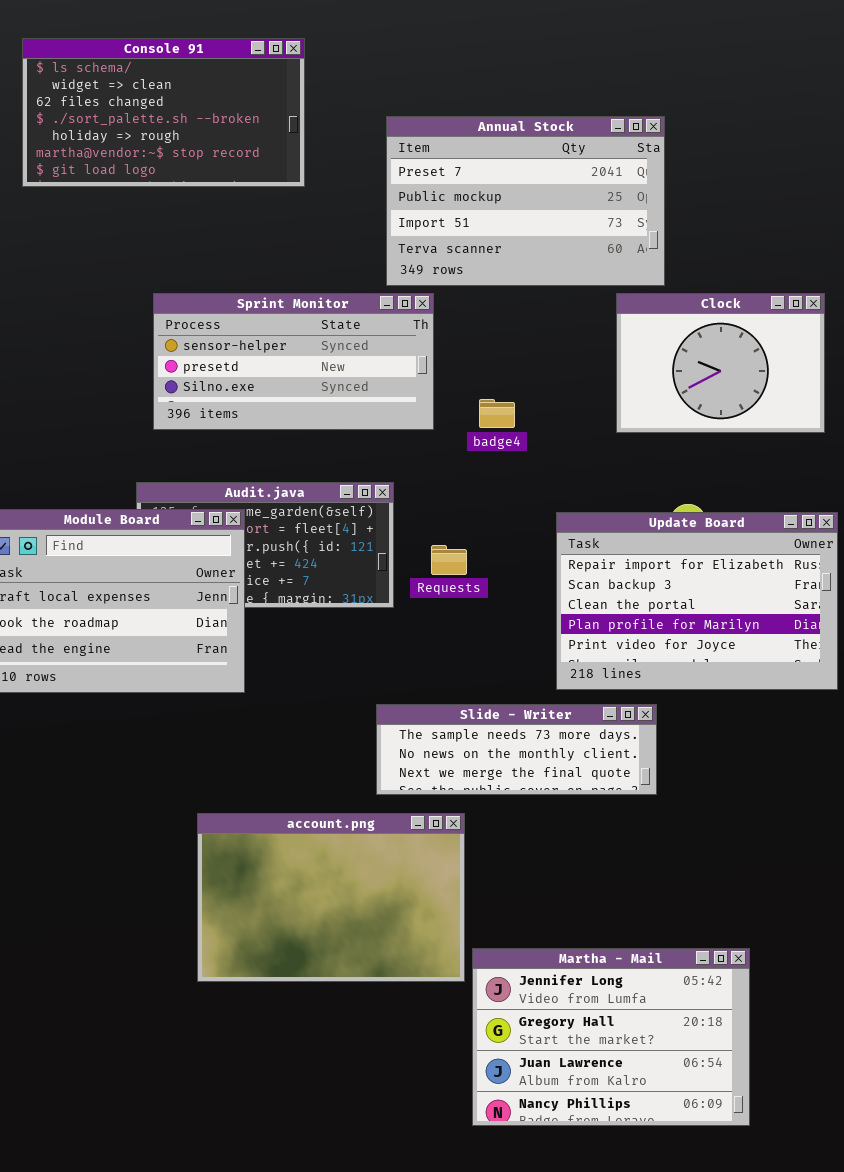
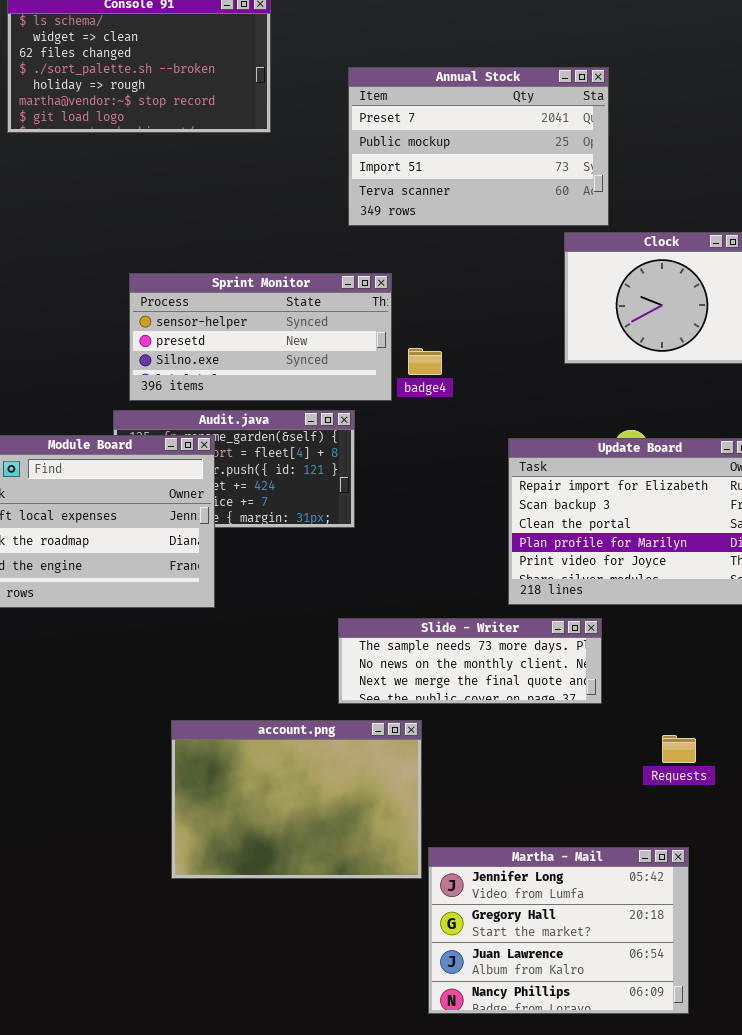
Sprint Monitor: [153,293,434,430] -> [129,273,392,401], moved
badge4: [479,399,515,428] -> [408,348,442,375], moved
Requests: [431,545,467,575] -> [662,735,696,763], moved

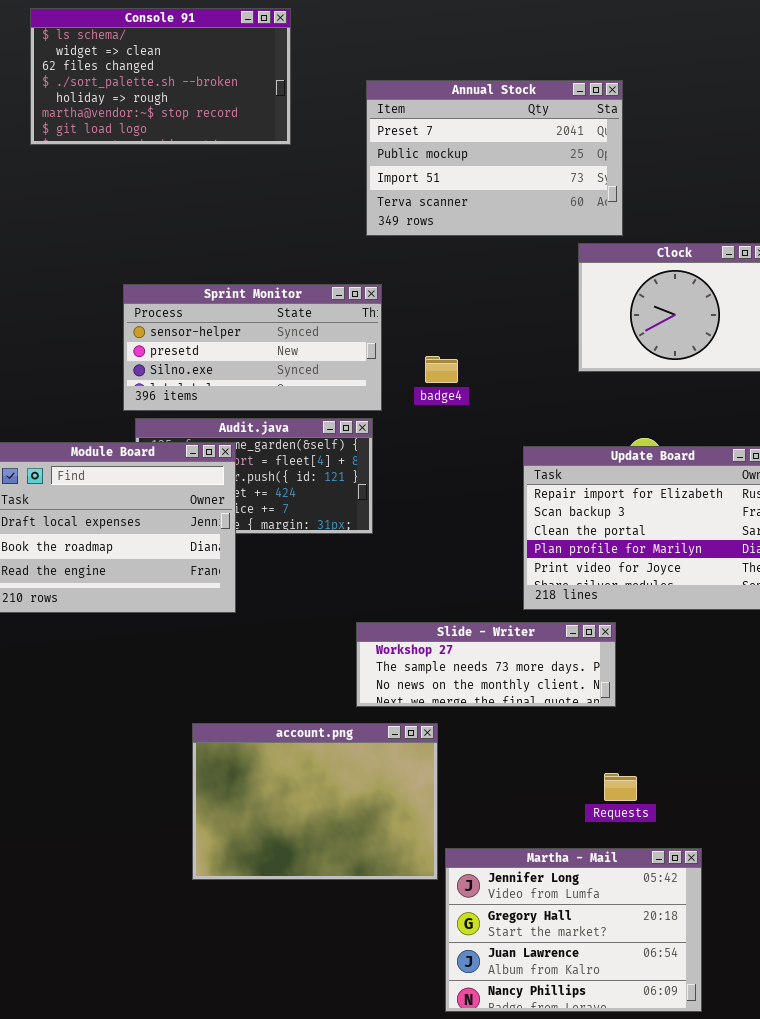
Sprint Monitor: [129,273,392,401] -> [123,284,382,411], moved
Slide - Writer: [338,618,602,704] -> [356,622,616,707], scrolled up 1 row
Requests: [662,735,696,763] -> [604,773,637,801], moved

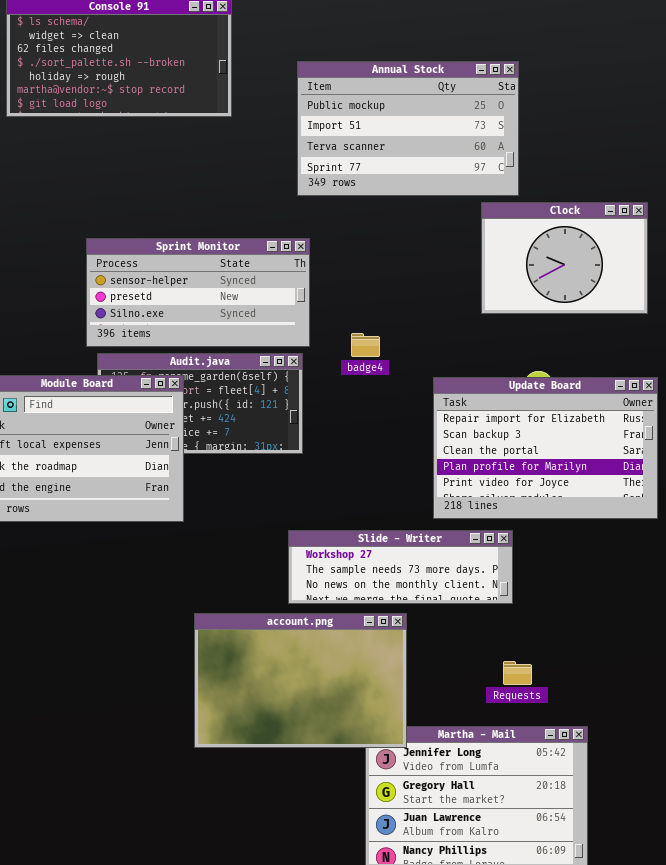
Annual Stock: [366,80,623,236] -> [297,61,519,196], scrolled down 1 row
badge4: [425,356,458,383] -> [351,333,380,357], moved
account.png: [192,723,438,880] -> [194,613,407,748], moved

